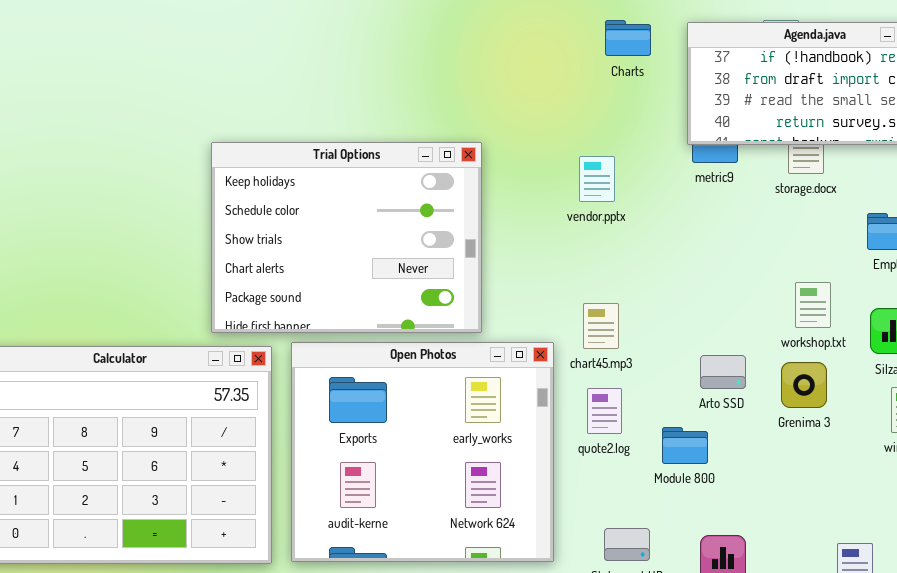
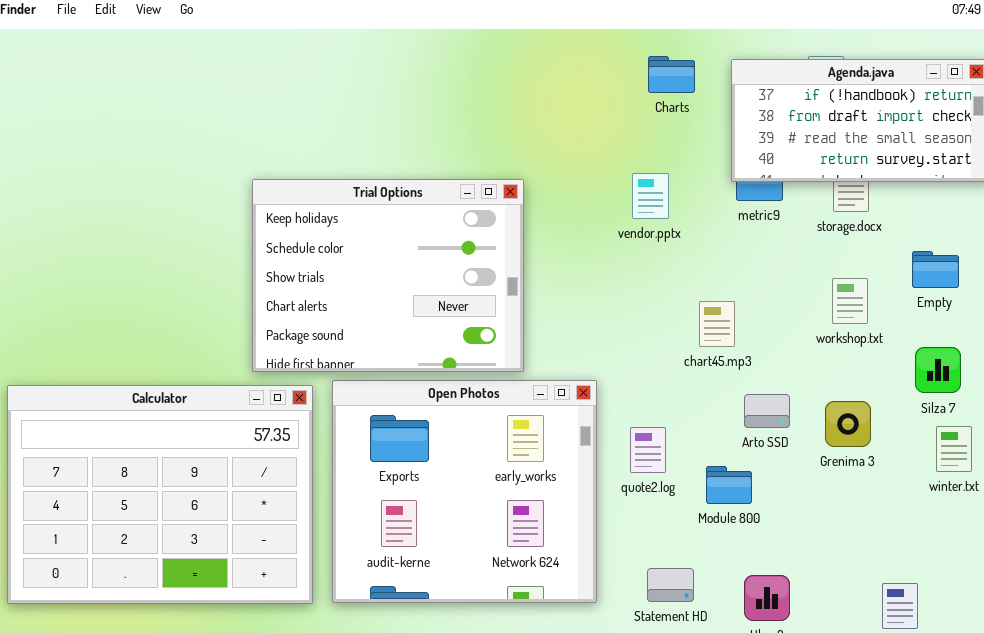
vendor.pptx: [579,156,615,202] -> [632,173,669,219], moved
workshop.txt: [795,282,831,328] -> [832,278,868,324], moved
chart45.mp3: [583,303,619,349] -> [699,301,735,347], moved

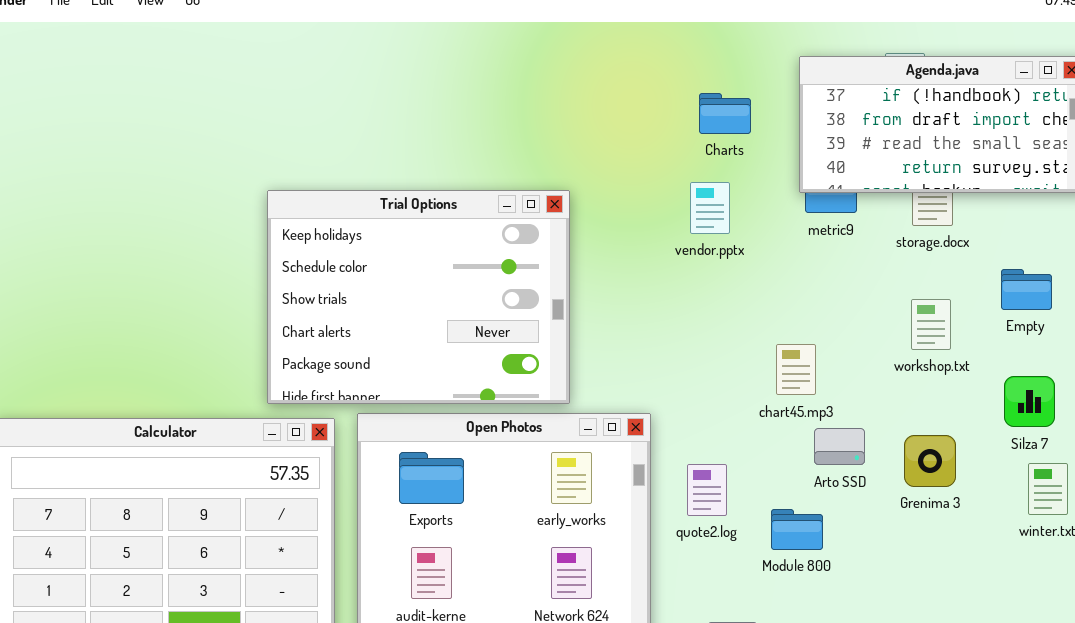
Charts: [648,56,695,93] -> [699,93,751,134], moved
chart45.mp3: [699,301,735,347] -> [776,344,816,395], moved

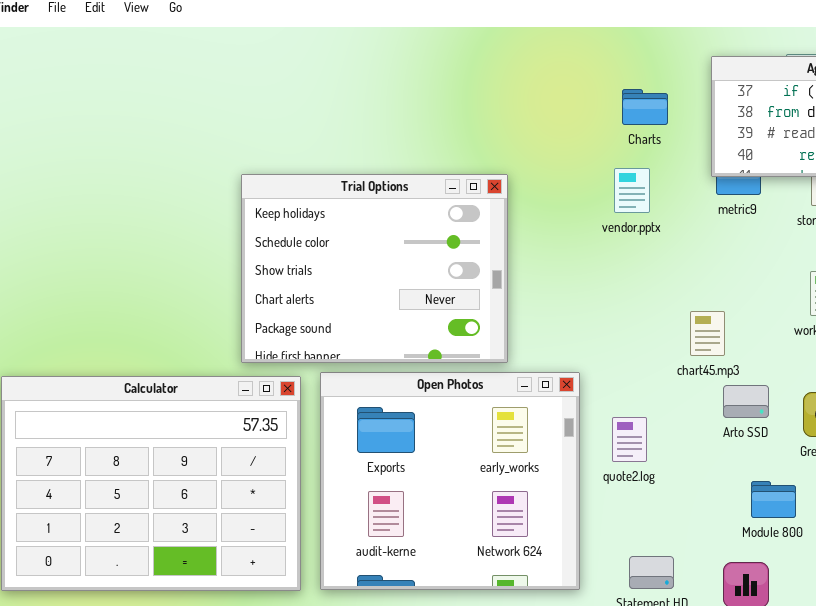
Module 800: [771,509,823,550] -> [751,481,796,518], moved

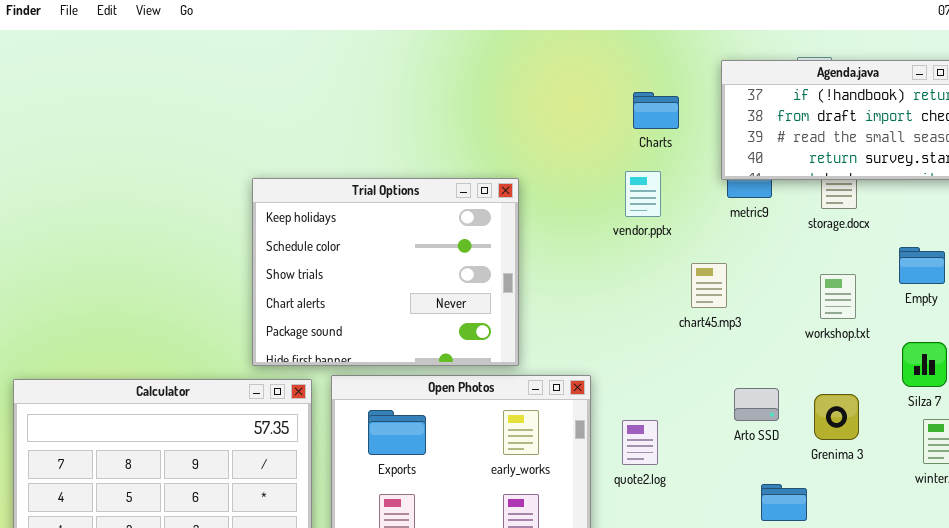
chart45.mp3: [690,311,725,356] -> [691,263,727,308], moved

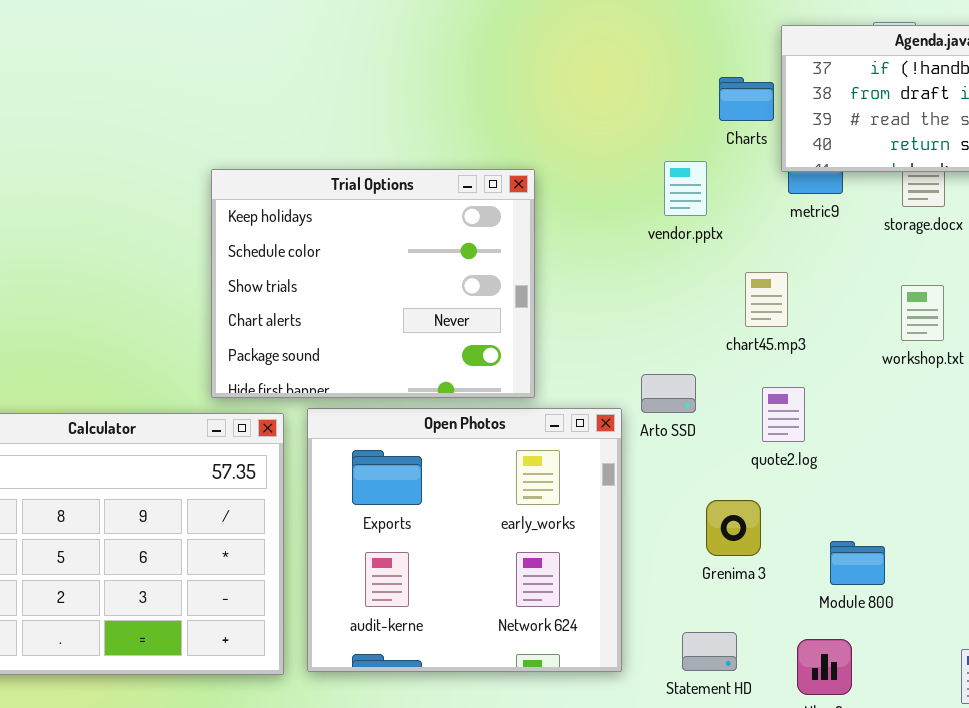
Charts: [633,92,679,129] -> [719,77,774,121], moved
Arto SSD: [734,388,779,421] -> [641,374,696,413], moved
Grenima 3: [814,394,859,440] -> [706,500,761,556], moved
quote2.log: [622,420,658,465] -> [762,387,805,442], moved

